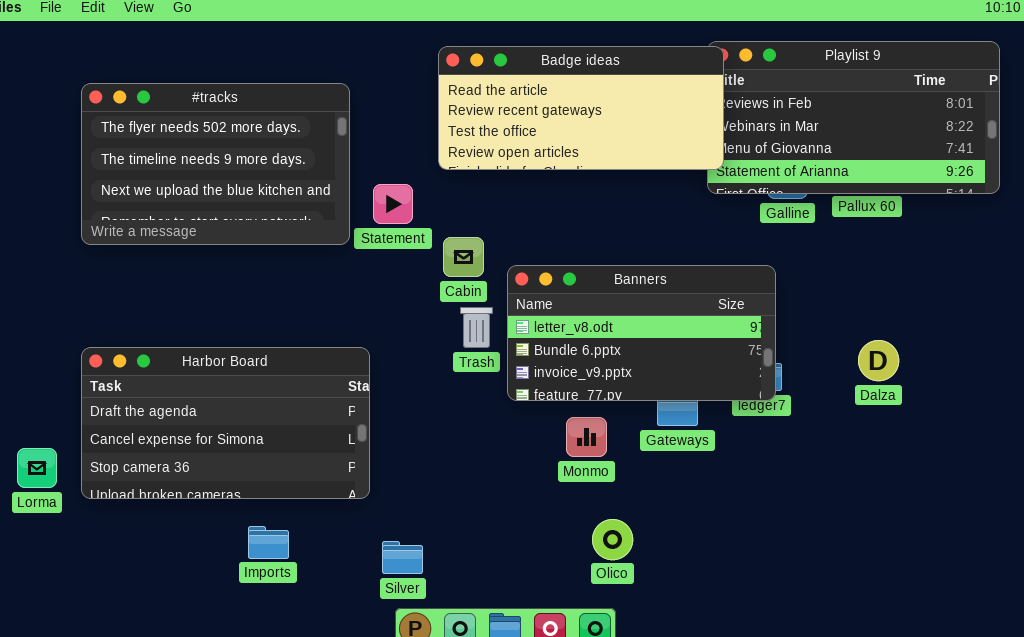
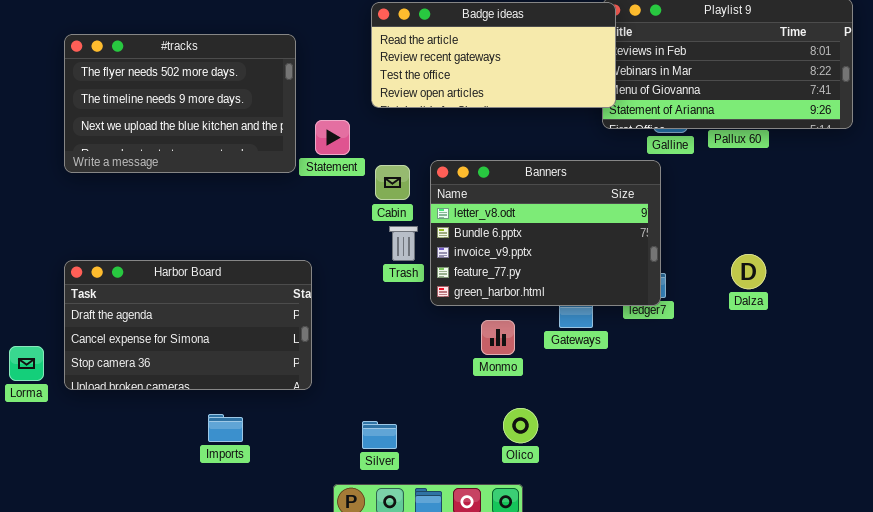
Banners: [507,265,776,401] -> [430,160,661,306], resized
Silver: [382,541,423,574] -> [362,421,397,449], moved

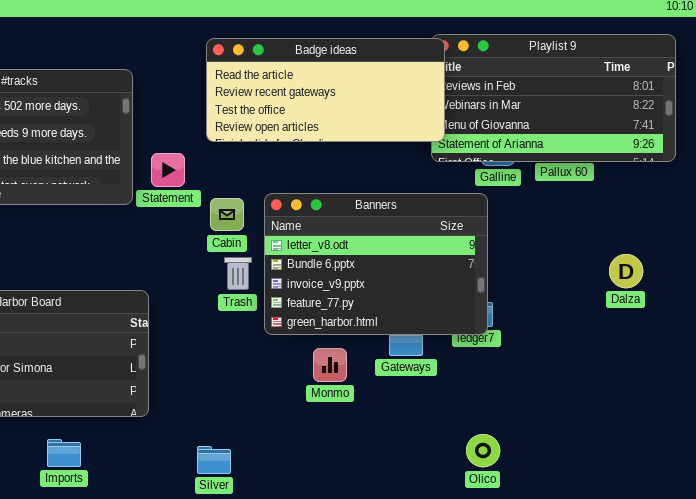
Dalza: [731,254,766,289] -> [609,254,643,288], moved
Olico: [503,408,538,443] -> [466,434,500,467], moved

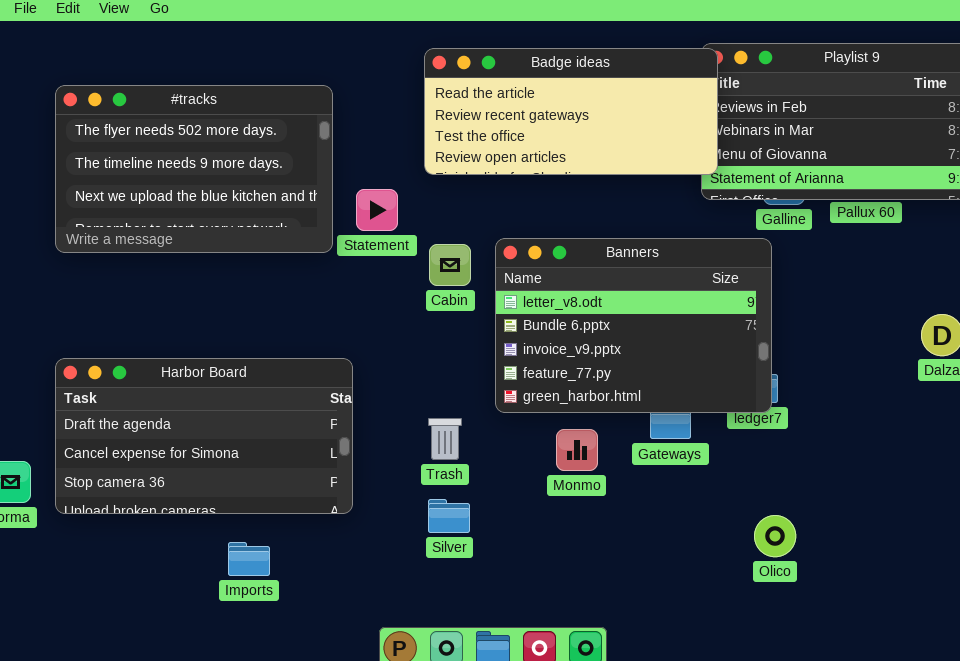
Trash: [224,257,252,290] -> [428,418,462,460], moved
Olico: [466,434,500,467] -> [754,515,796,557], moved
Silver: [197,446,231,474] -> [428,499,470,533], moved

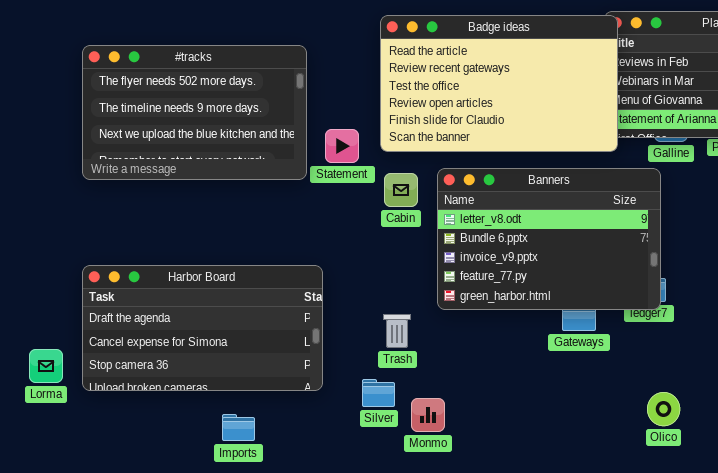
Badge ideas: [424,48,718,175] -> [380,15,618,152], resized
Monmo: [556,429,598,471] -> [411,398,445,432], moved
Silver: [428,499,470,533] -> [362,379,395,407], moved

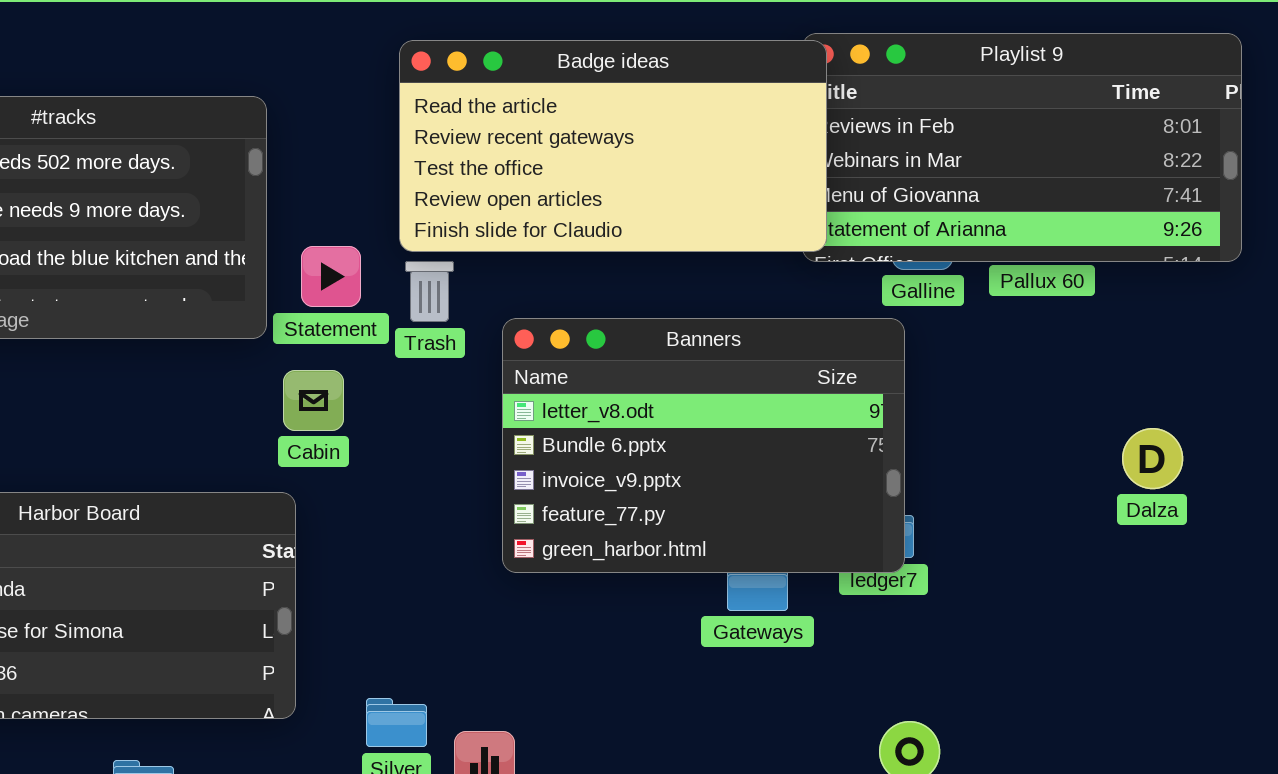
Badge ideas: [380,15,618,152] -> [399,40,827,252], resized
Cabin: [384,173,418,207] -> [283,370,344,431], moved
Trash: [383,314,411,348] -> [405,261,454,322], moved

